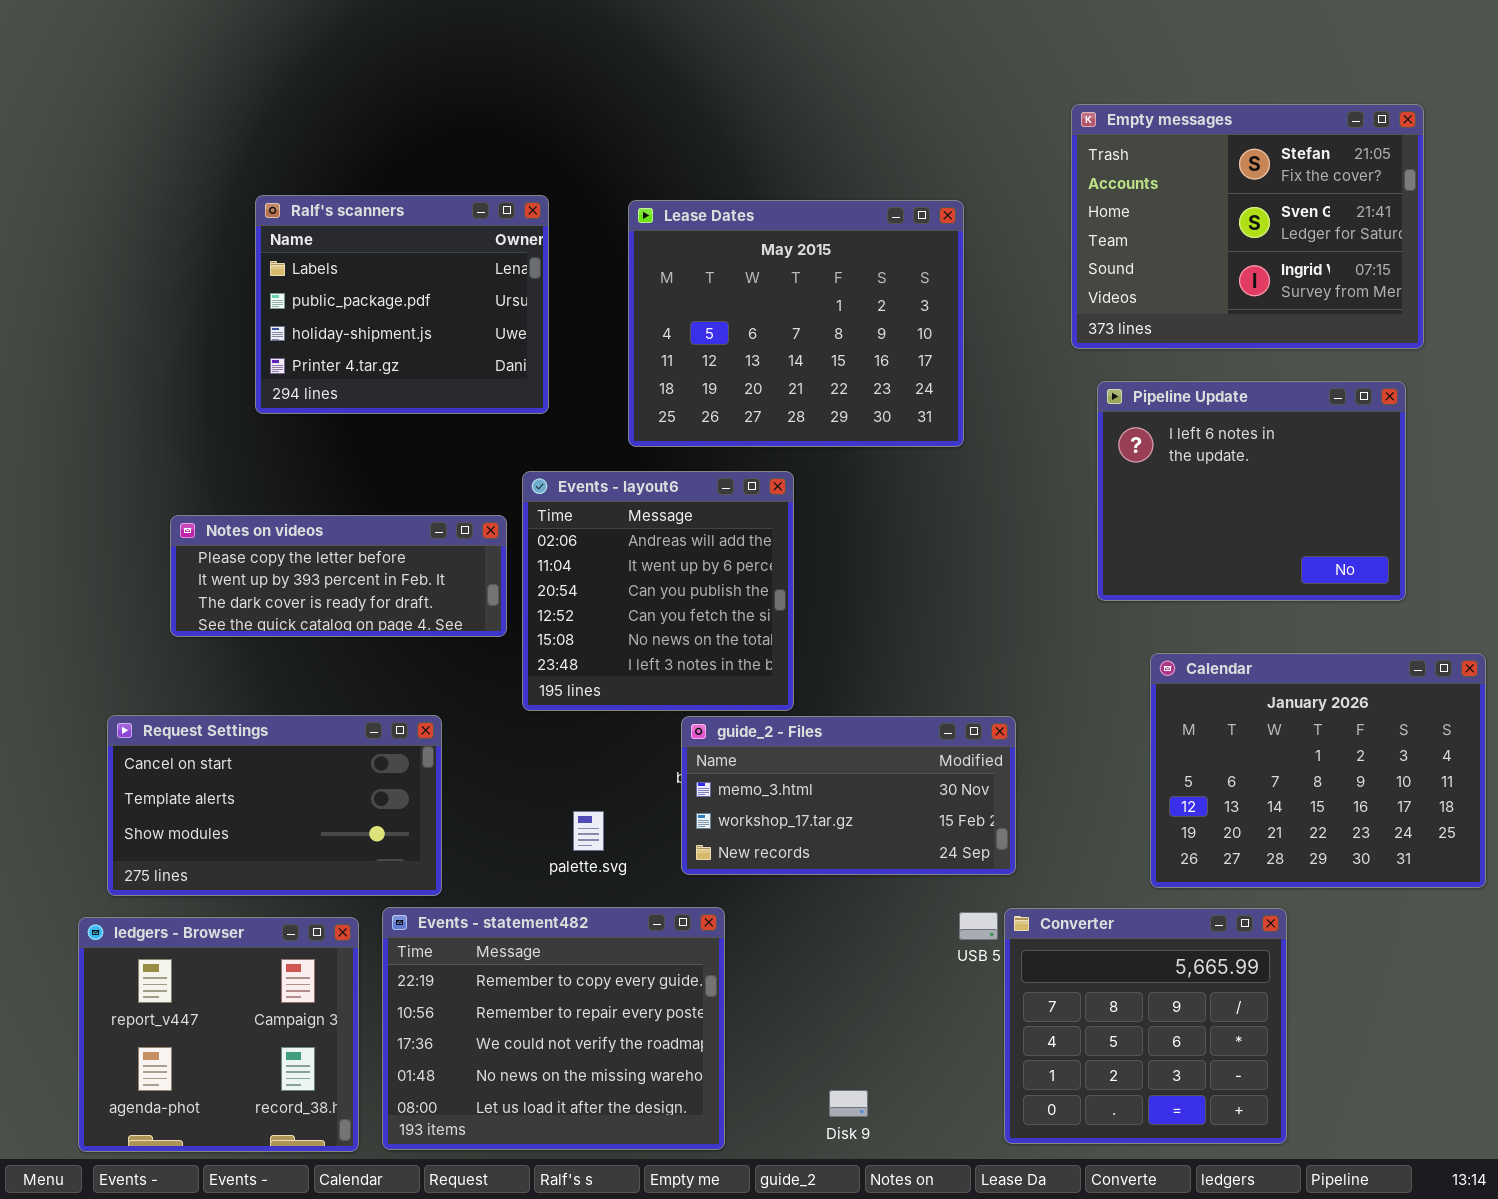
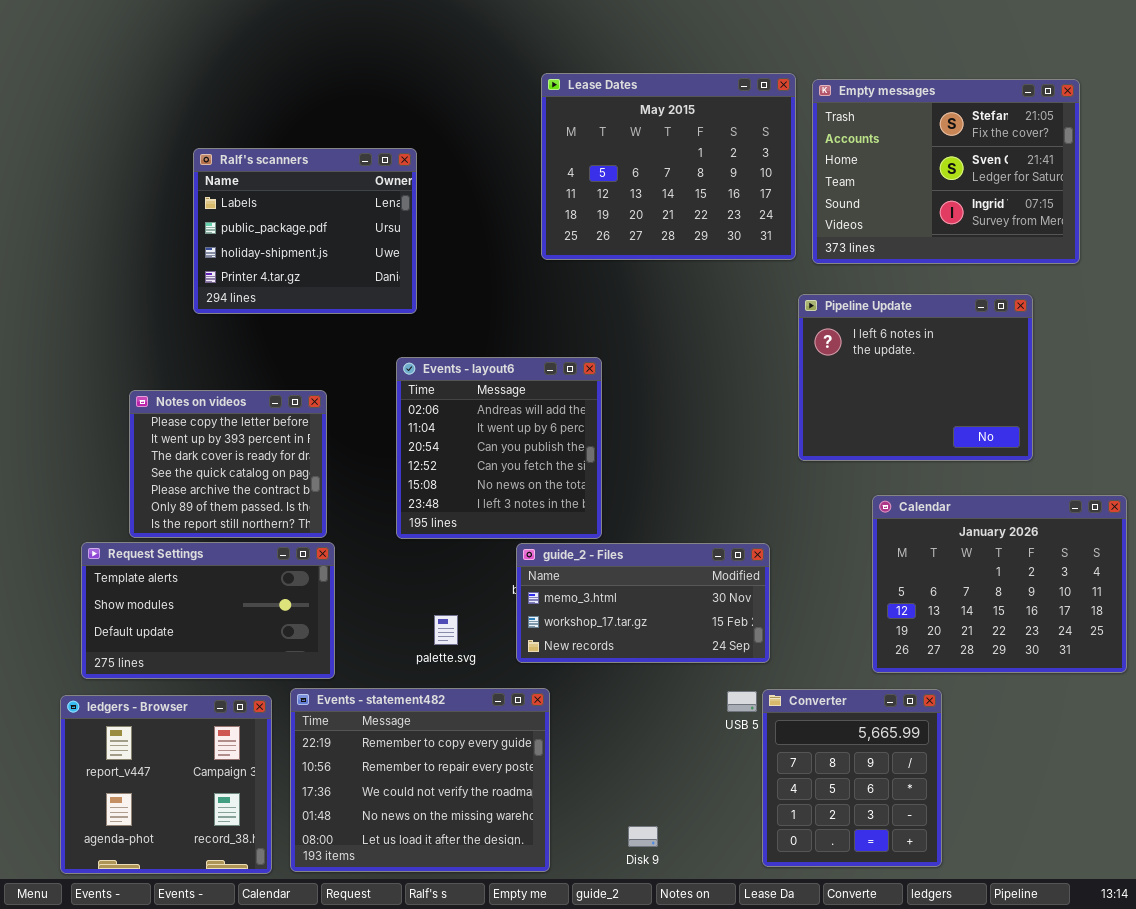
Lease Dates: [628,200,964,447] -> [541,73,796,260], moved
Pipeline Update: [1097,381,1406,601] -> [798,294,1033,461], moved
Notes on videos: [170,515,507,637] -> [129,390,327,538], resized
Request Settings: [107,715,442,896] -> [81,542,335,679], scrolled down 1 row
Converter: [1004,908,1287,1144] -> [762,689,942,867], resized

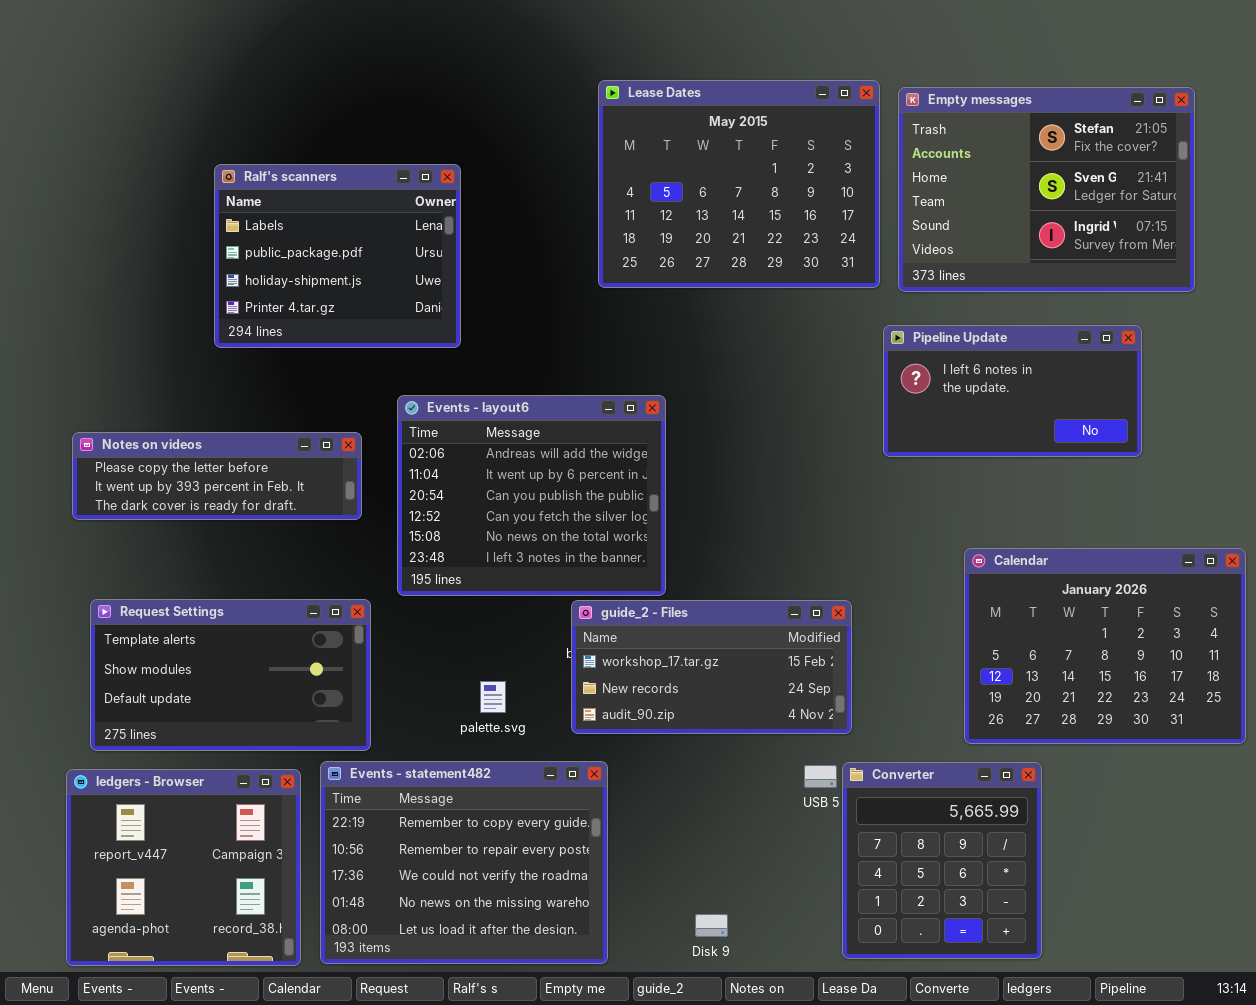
Pipeline Update: [798,294,1033,461] -> [883,325,1142,457], resized
Events - layout6: [396,357,602,539] -> [397,395,666,596], resized
Notes on videos: [129,390,327,538] -> [72,432,362,520], resized
guide_2 - Files: [516,543,770,663] -> [571,600,852,734], scrolled down 1 row

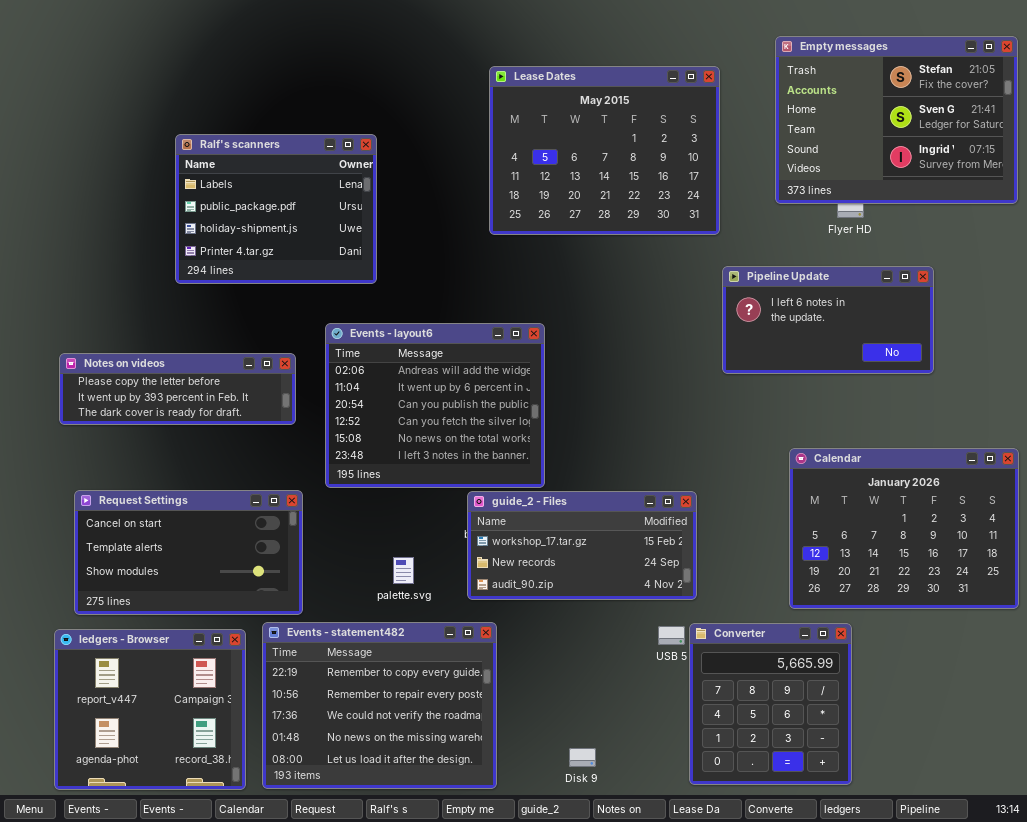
Empty messages: [898,87,1195,292] -> [775,36,1018,204], moved
Request Settings: [90,599,371,751] -> [74,490,303,615], scrolled up 1 row

